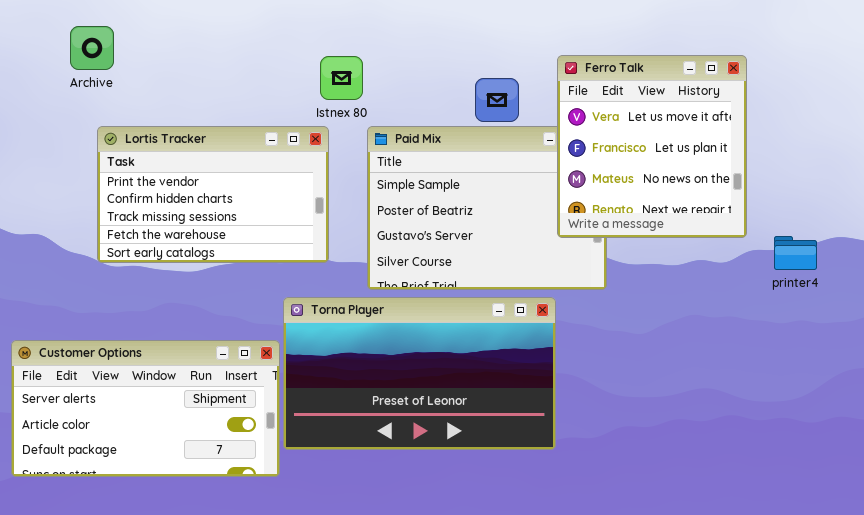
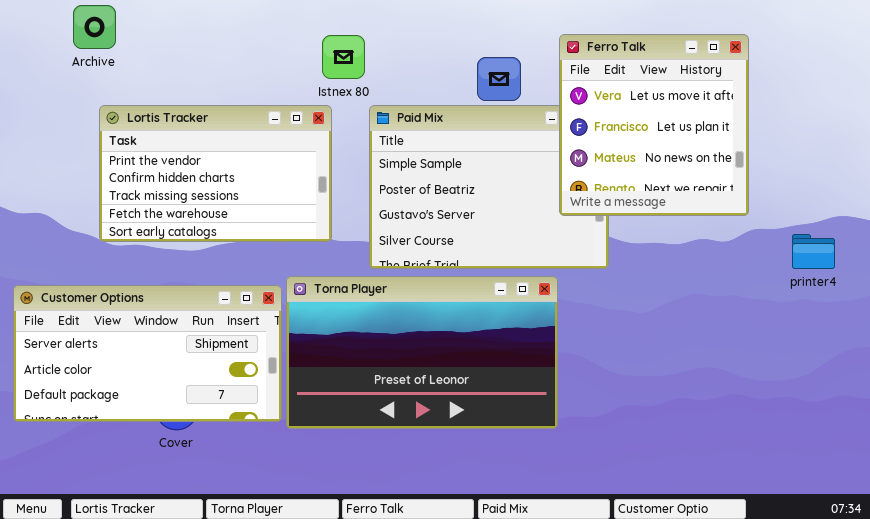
printer4: [774,236,817,270] -> [792,234,835,269], moved
Customer Options: [11,340,280,477] -> [13,285,282,422], moved

